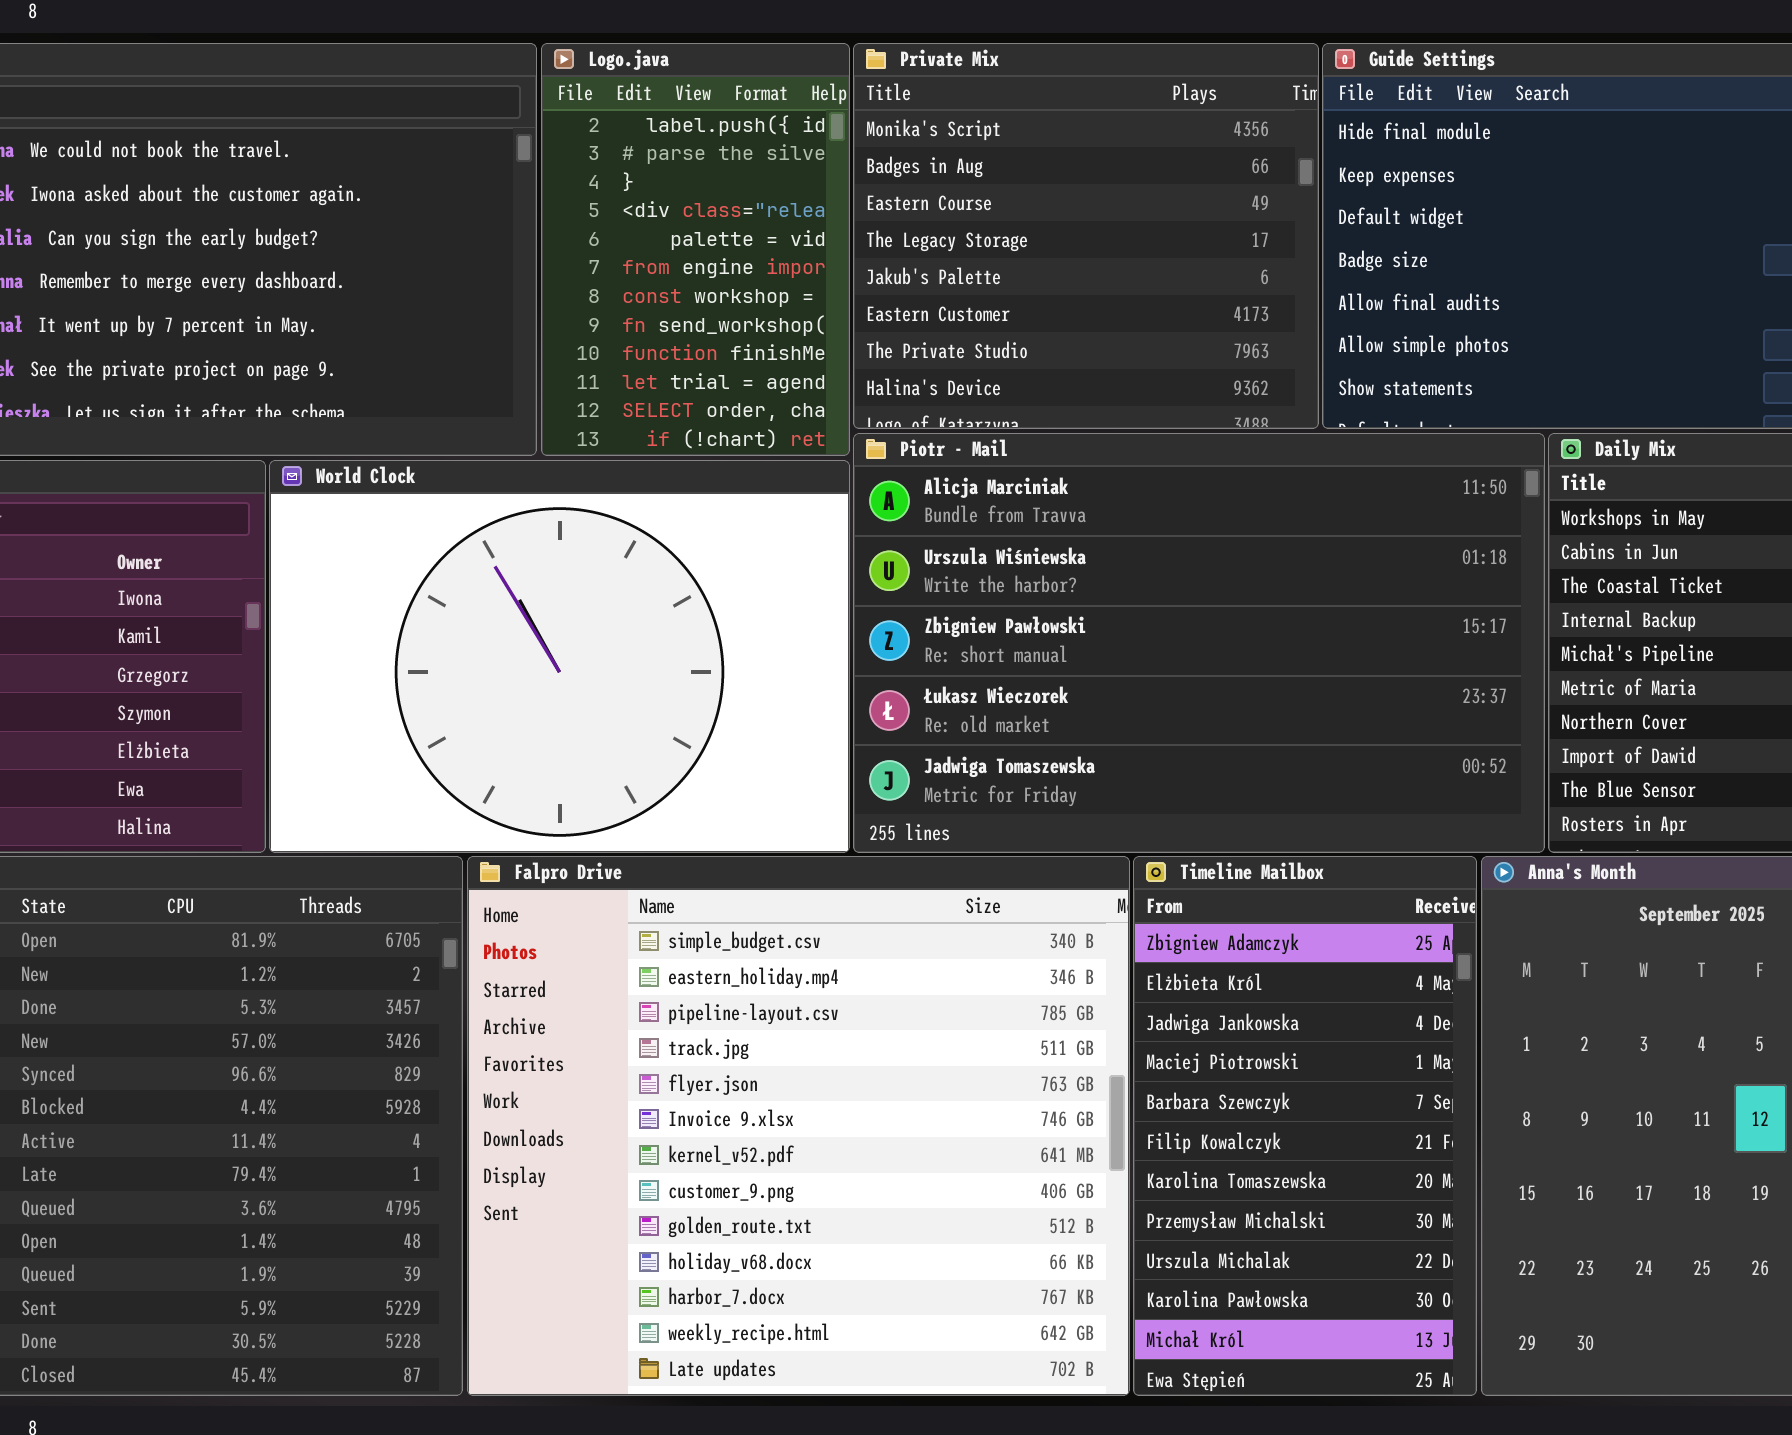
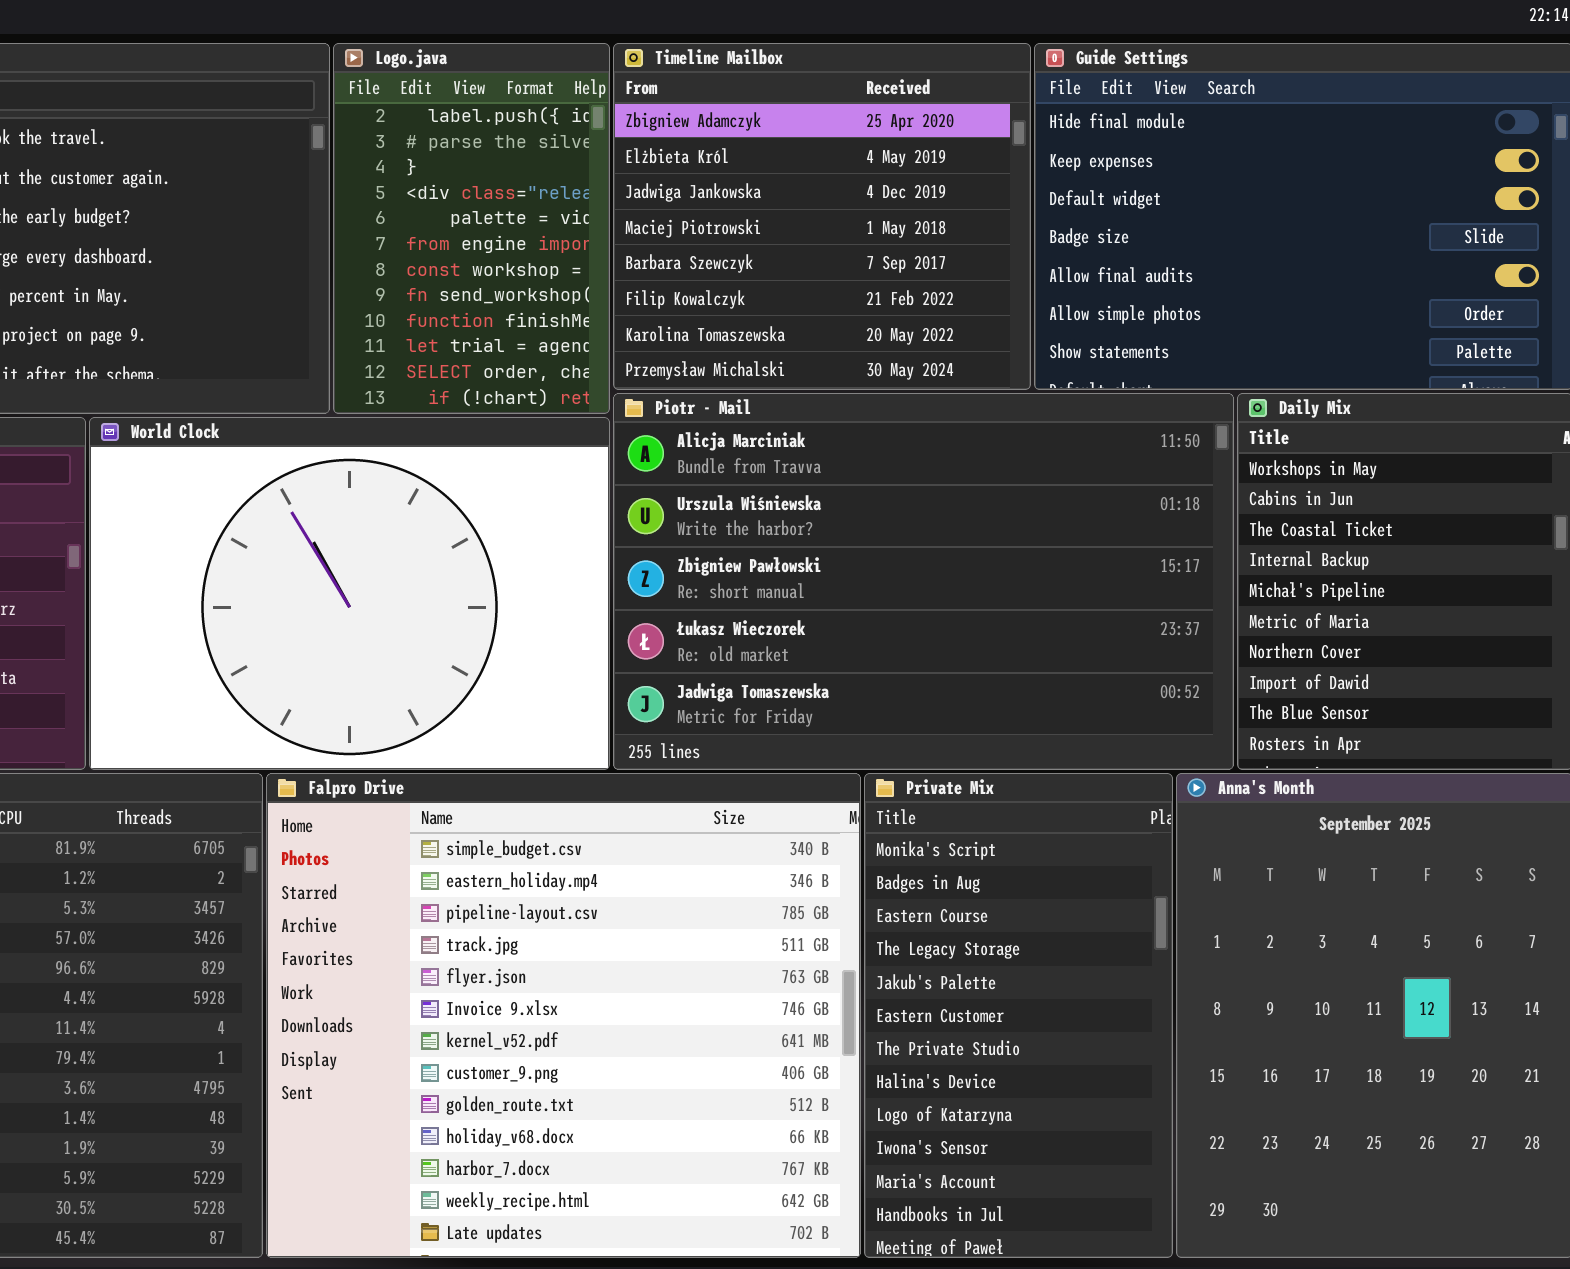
Private Mix: [853,43,1319,429] -> [864,773,1173,1258], moved, resized
Timeline Mailbox: [1133,856,1477,1396] -> [613,43,1031,390], moved, resized

